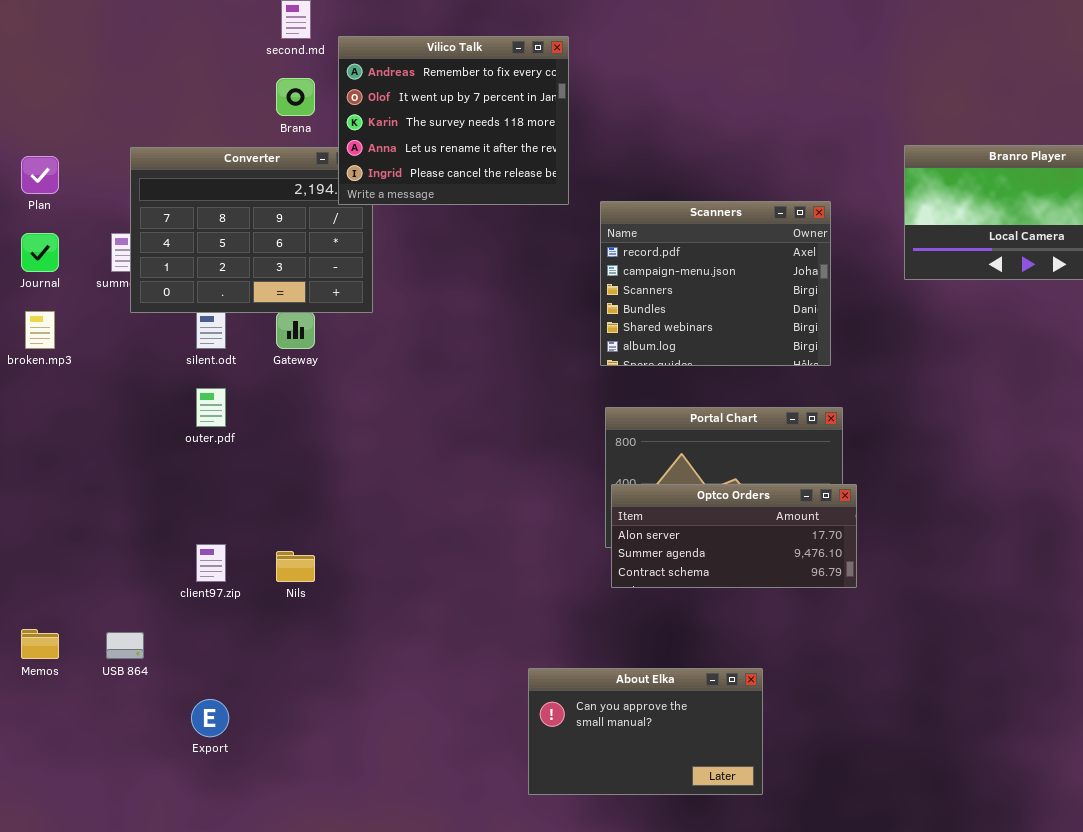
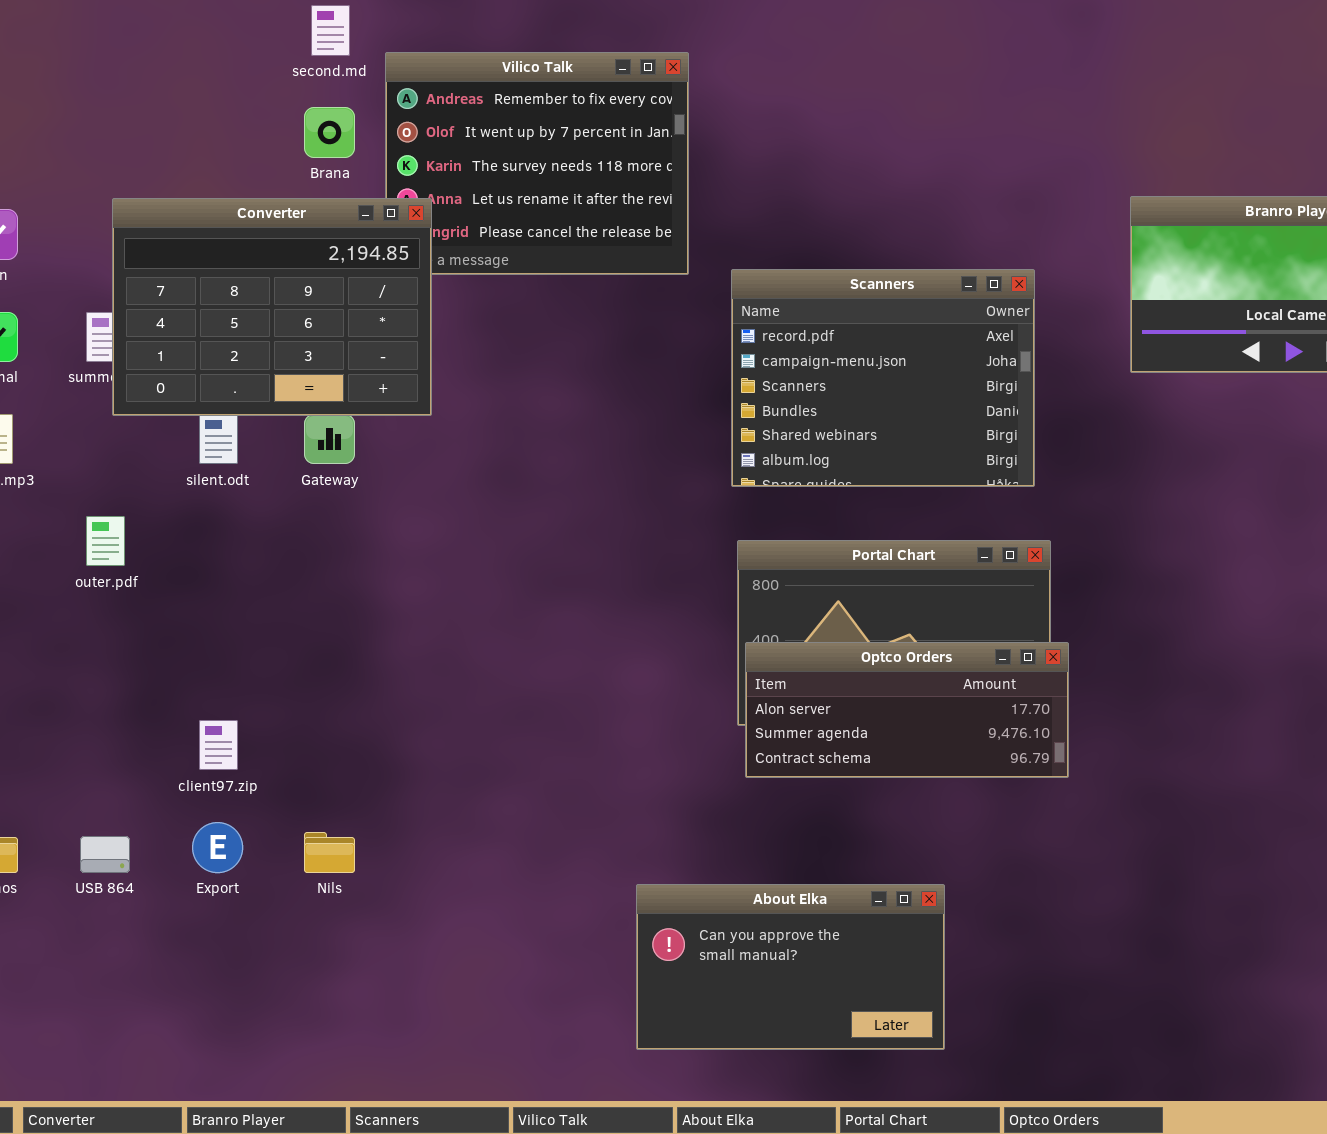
Converter: [130,147,373,313] -> [112,198,432,416], raised
outer.pdf: [196,388,226,427] -> [86,516,125,566], moved
Nils: [276,551,315,582] -> [304,832,355,873], moved
Export: [191,699,229,737] -> [192,822,243,873], moved

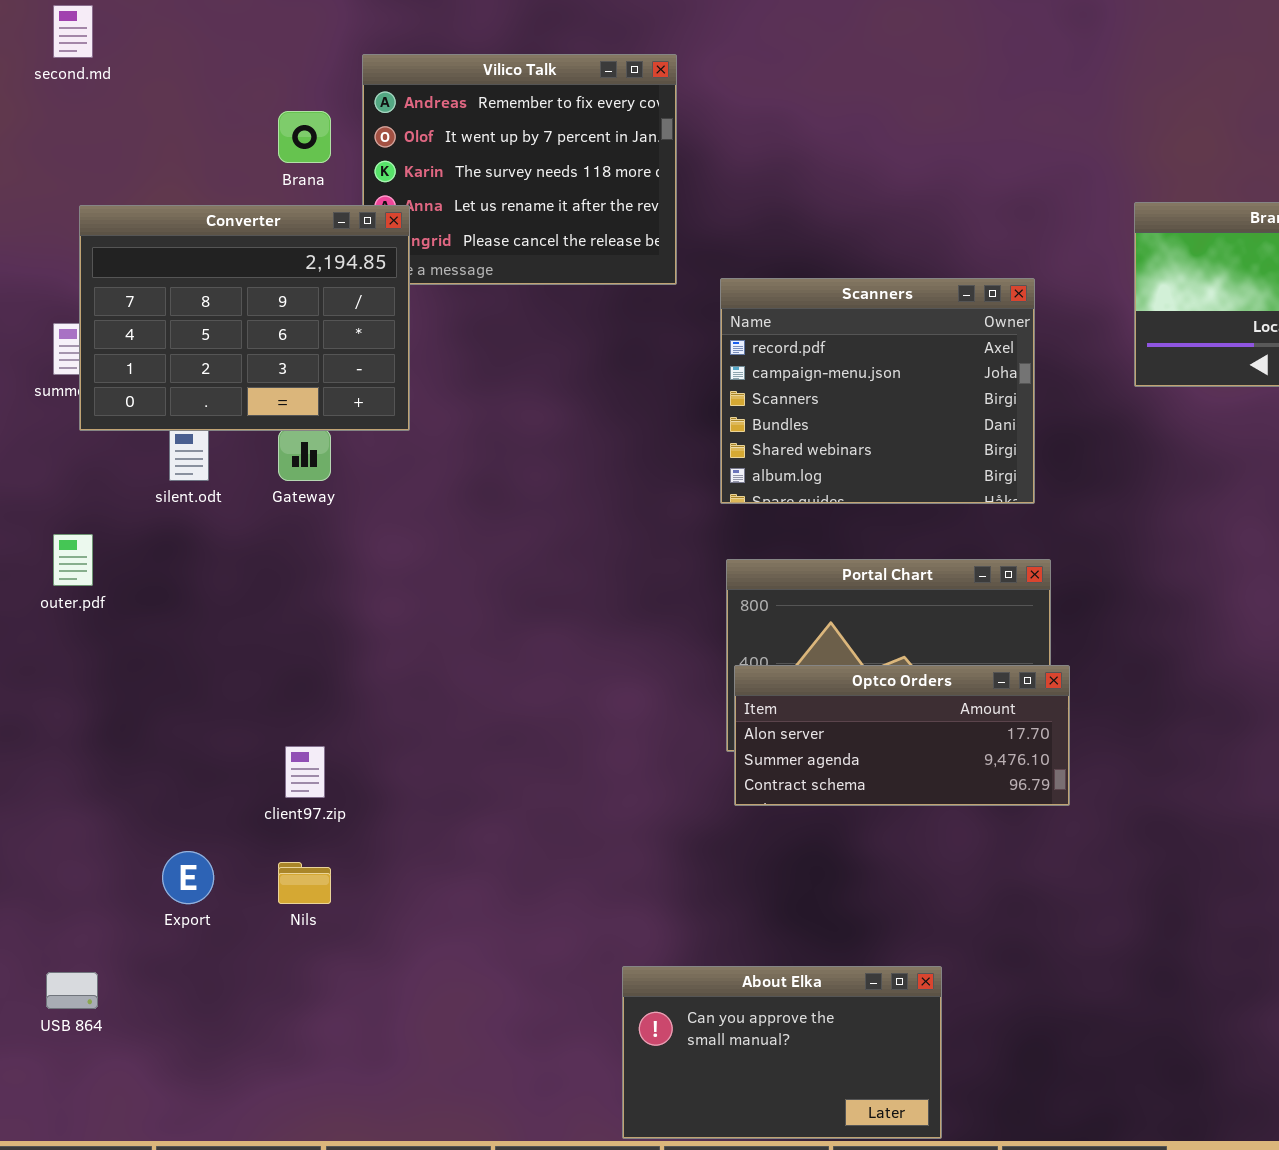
second.md: [311,5,350,56] -> [53,5,93,58], moved
client97.zip: [199,720,238,770] -> [285,746,325,798], moved
USB 864: [80,836,130,873] -> [46,972,98,1009], moved
About Elka: [636,884,945,1050] -> [622,966,942,1139], moved

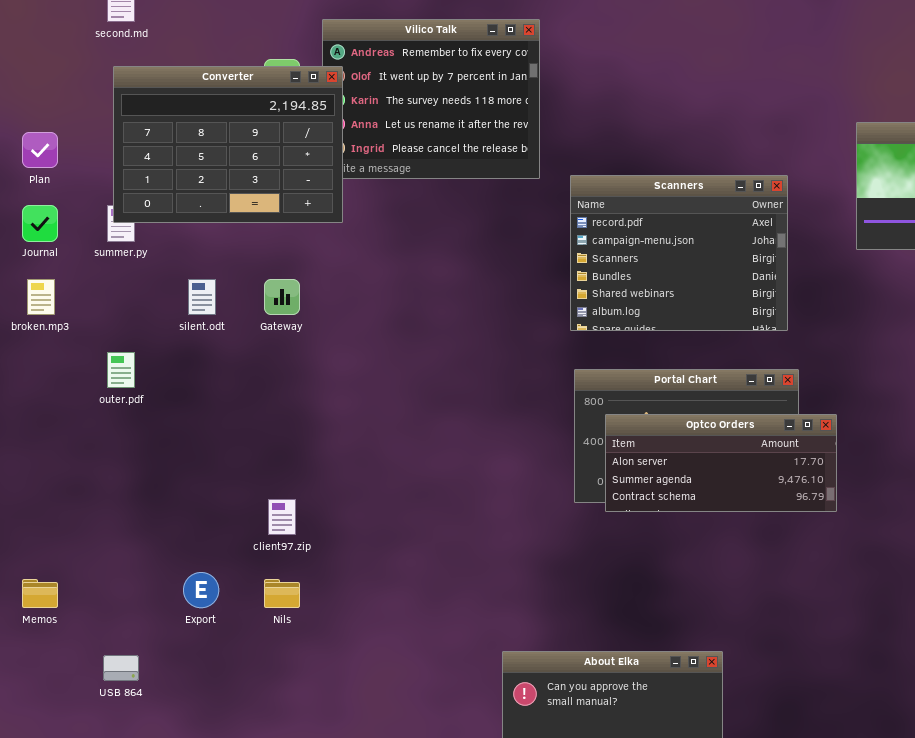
Converter: [79,205,410,431] -> [113,66,343,223], moved
Optco Orders: [734,665,1070,806] -> [605,414,837,512], moved

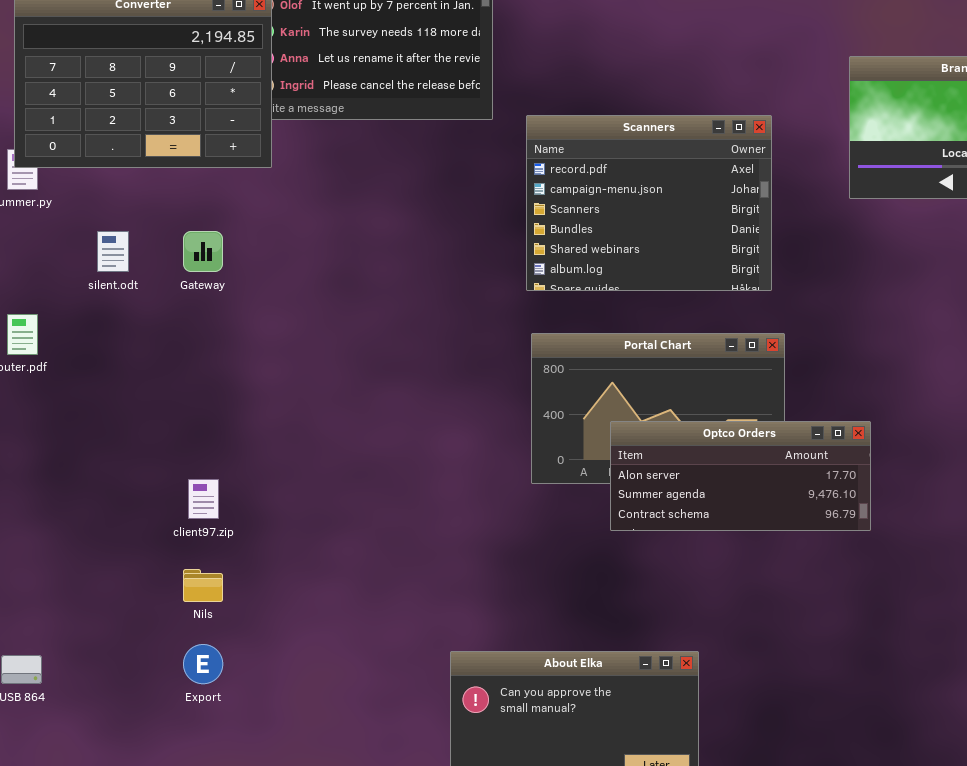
Optco Orders: [605,414,837,512] -> [610,421,871,531], moved
Export: [183,572,219,608] -> [183,644,223,684], moved

